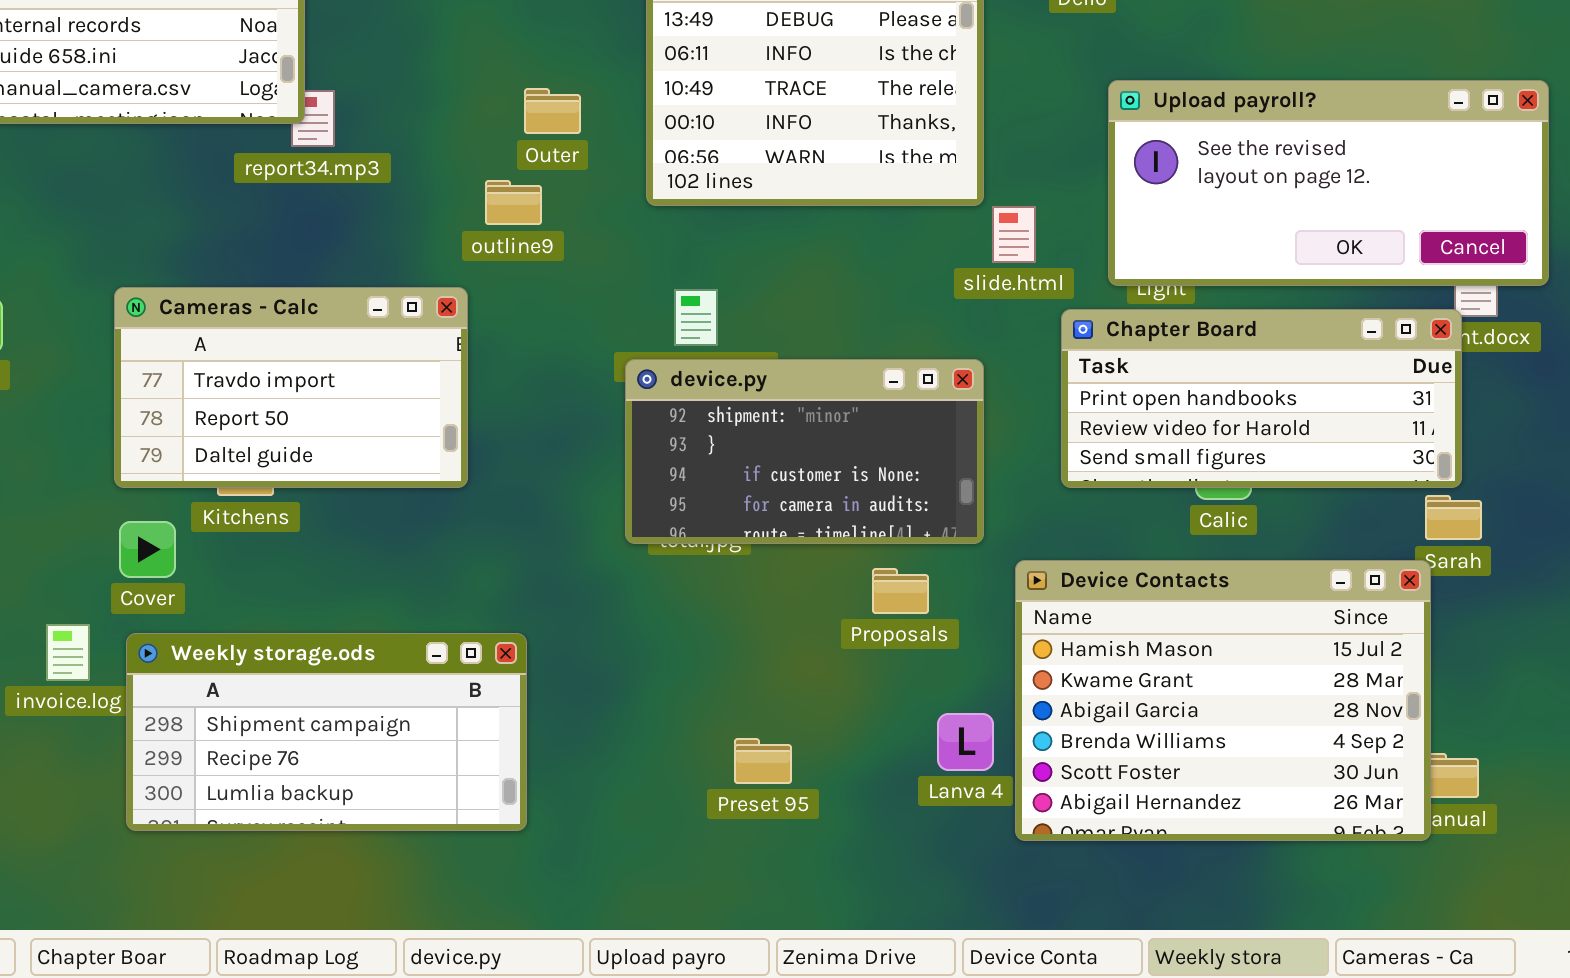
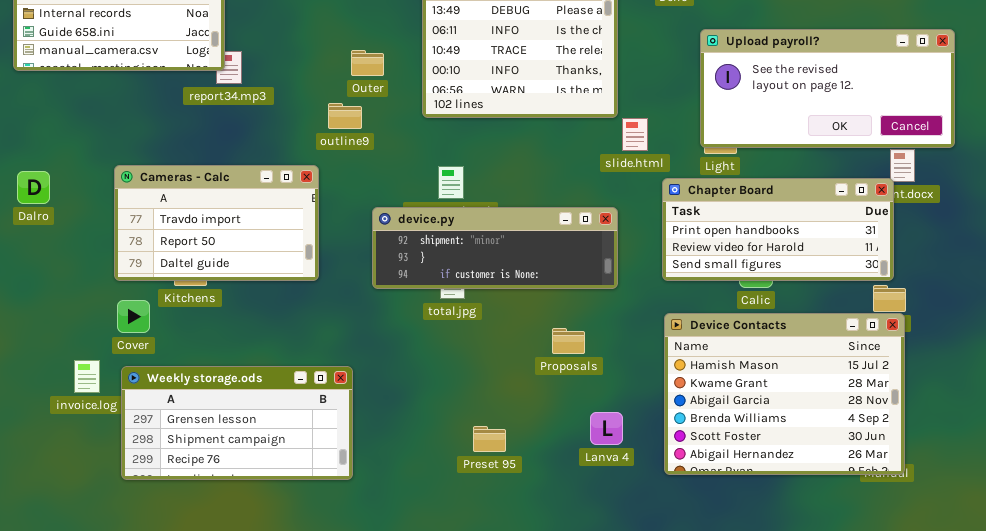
Upload payroll?: [1108,80,1549,286] -> [700,29,955,148], moved
device.py: [625,359,984,544] -> [372,207,618,289], resized
Device Contacts: [1015,560,1431,841] -> [664,313,905,475], moved
Weekly storage.ods: [126,633,527,831] -> [121,366,353,480], scrolled up 1 row

